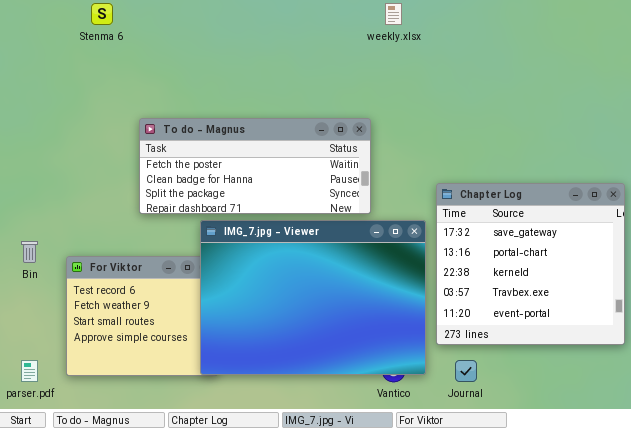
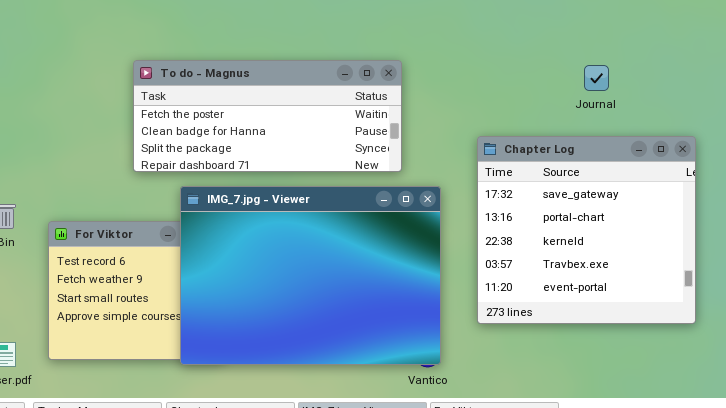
IMG_7.jpg - Viewer: [200,220,426,375] -> [180,186,441,365], moved
Journal: [455,360,477,382] -> [584,65,609,91], moved

